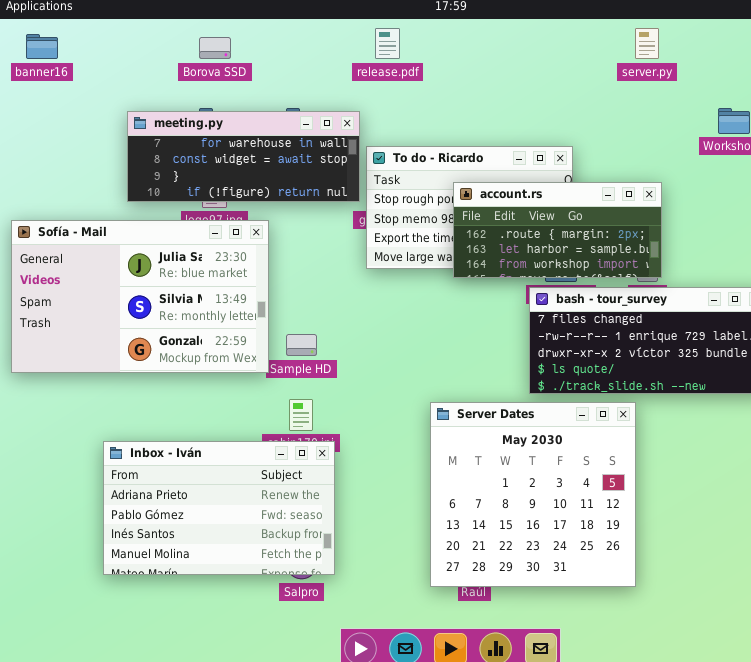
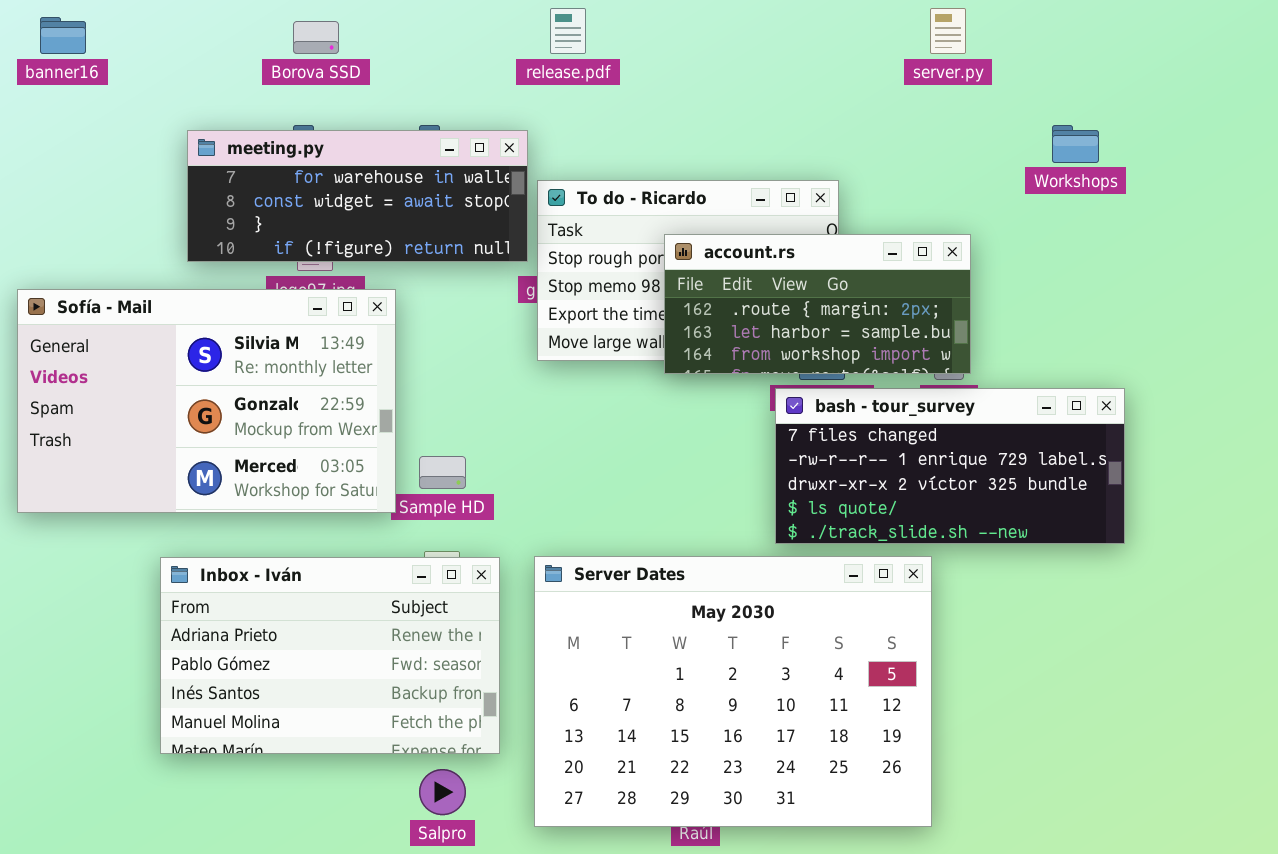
Sofía - Mail: [11,220,269,373] -> [17,289,396,513], scrolled down 1 row
Server Dates: [430,402,636,587] -> [534,556,932,827], resized
Inbox - Iván: [103,441,335,575] -> [160,557,500,754], moved

